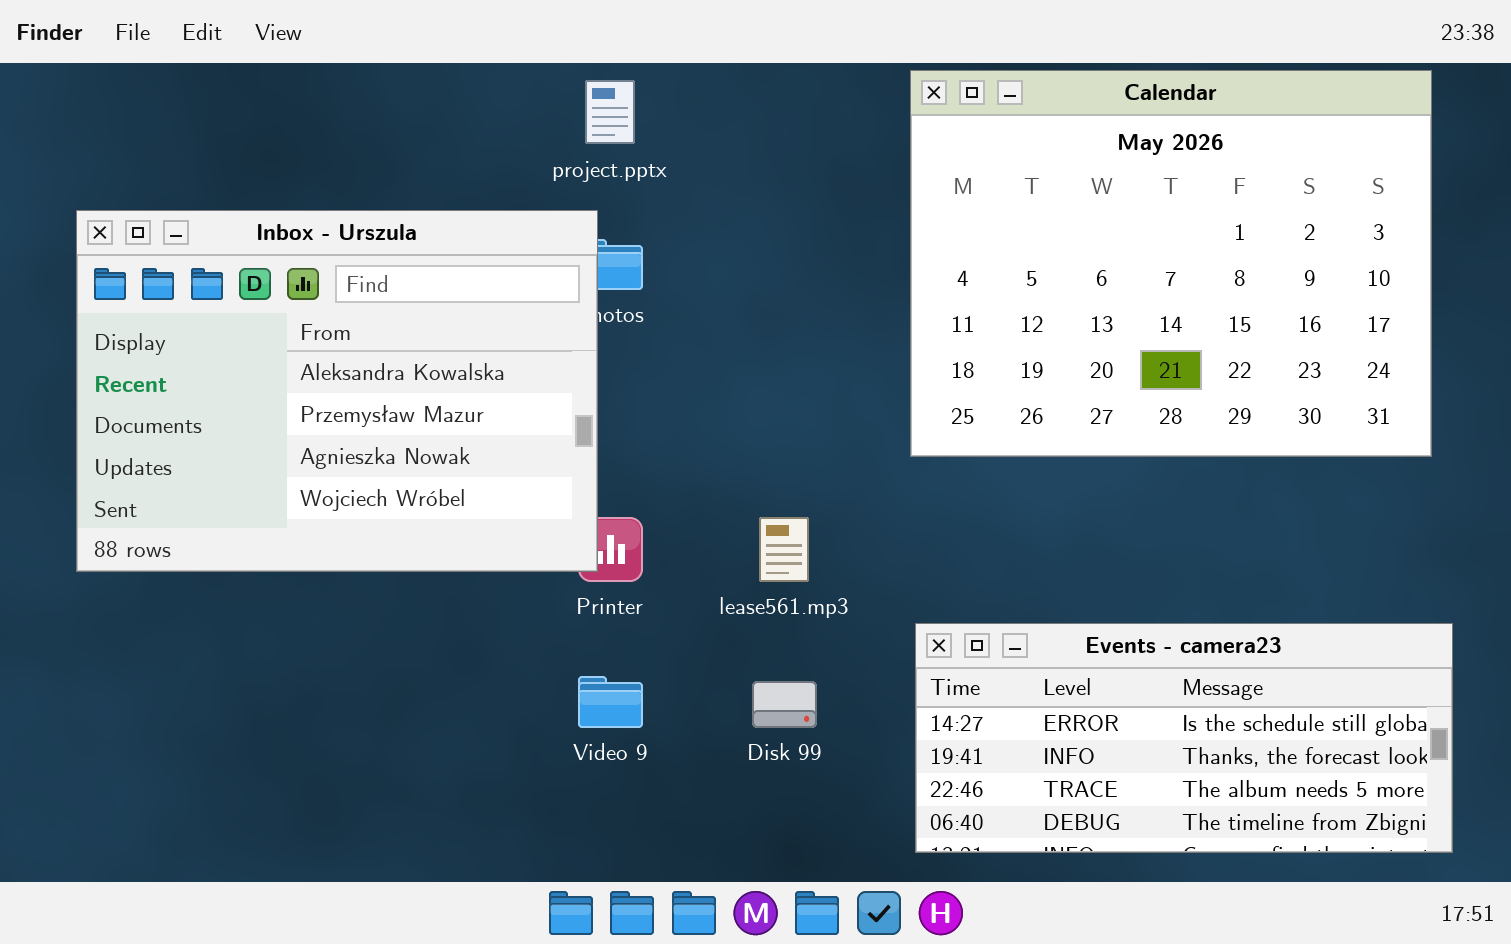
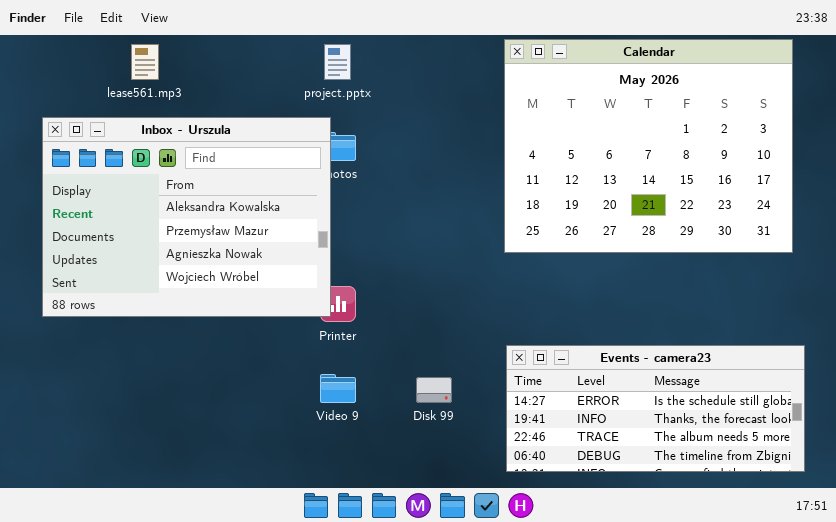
lease561.mp3: [759,517,809,582] -> [131,44,159,80], moved

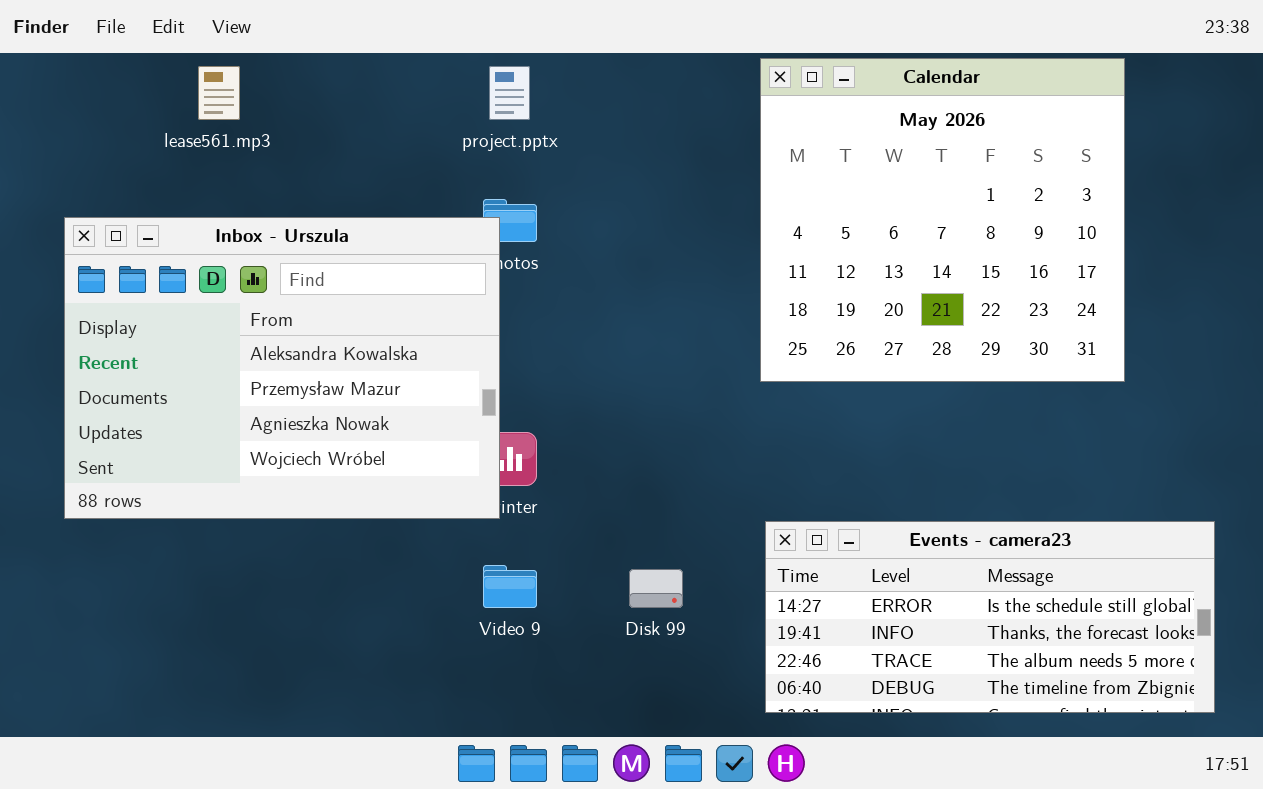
Calendar: [504,39,793,253] -> [760,58,1125,382], resized
Inbox - Urszula: [42,117,331,317] -> [64,217,500,519], moved

